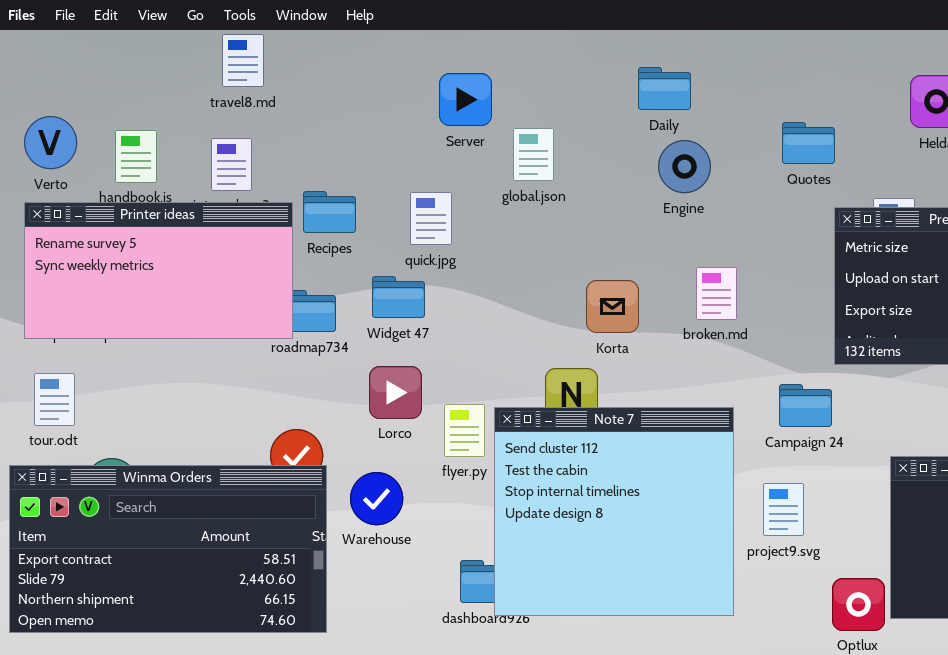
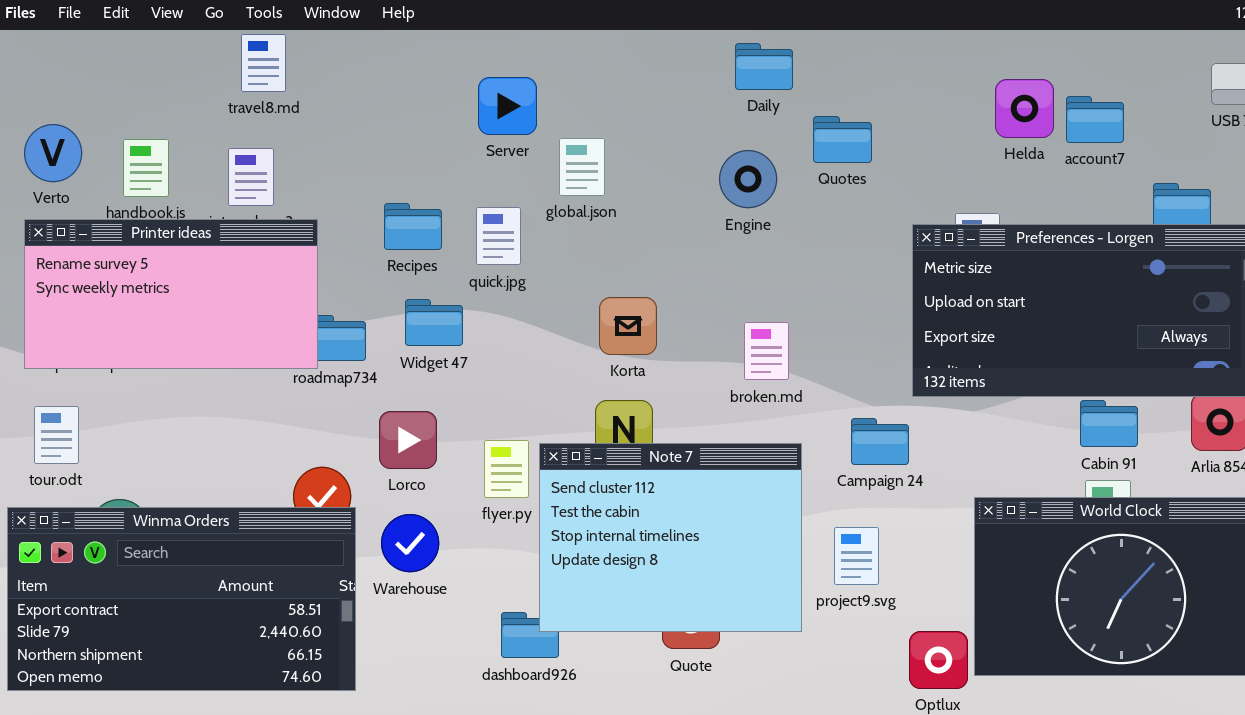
Daily: [638,67,691,110] -> [735,43,793,90], moved
Quotes: [782,122,835,164] -> [813,116,872,163], moved
Recipes: [303,191,356,233] -> [384,203,442,250], moved
quick.jpg: [410,192,452,245] -> [476,207,521,265], moved
broken.md: [696,267,737,320] -> [744,322,789,380], moved
Korta: [586,280,639,333] -> [599,297,657,355], moved
Lorco: [369,366,422,419] -> [379,411,437,469], moved
Note 7: [494,407,734,616] -> [539,443,802,632], resized

